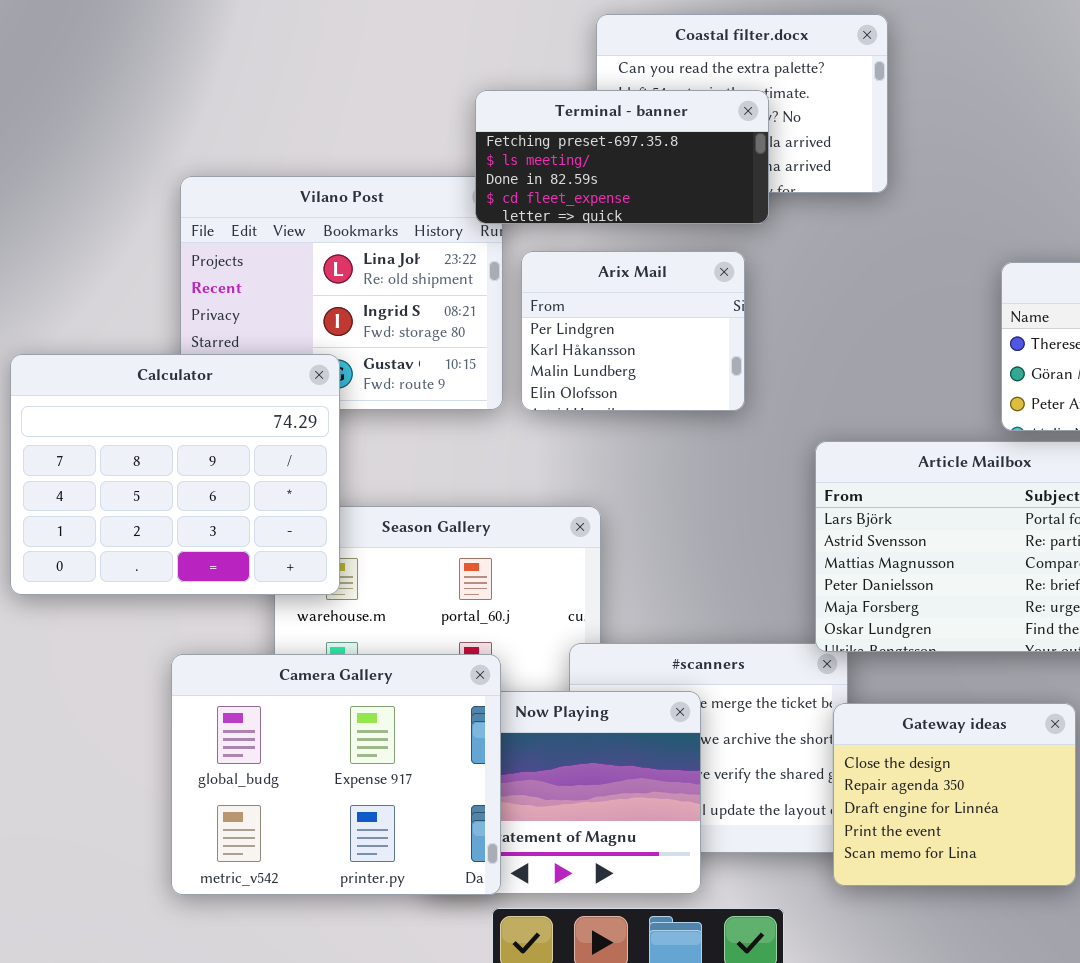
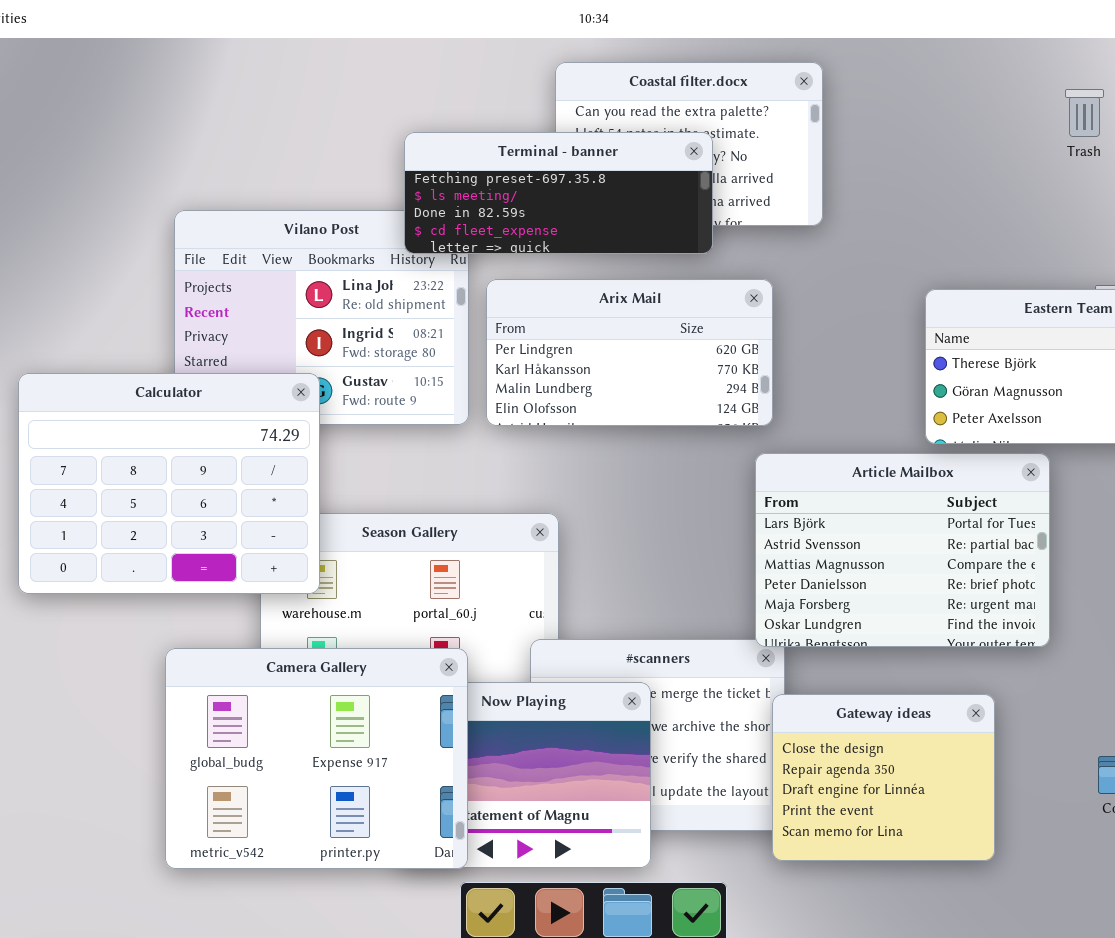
Terminal - banner: [475,90,769,224] -> [404,132,713,254], resized
Arix Mail: [521,251,745,411] -> [486,279,773,426], resized

